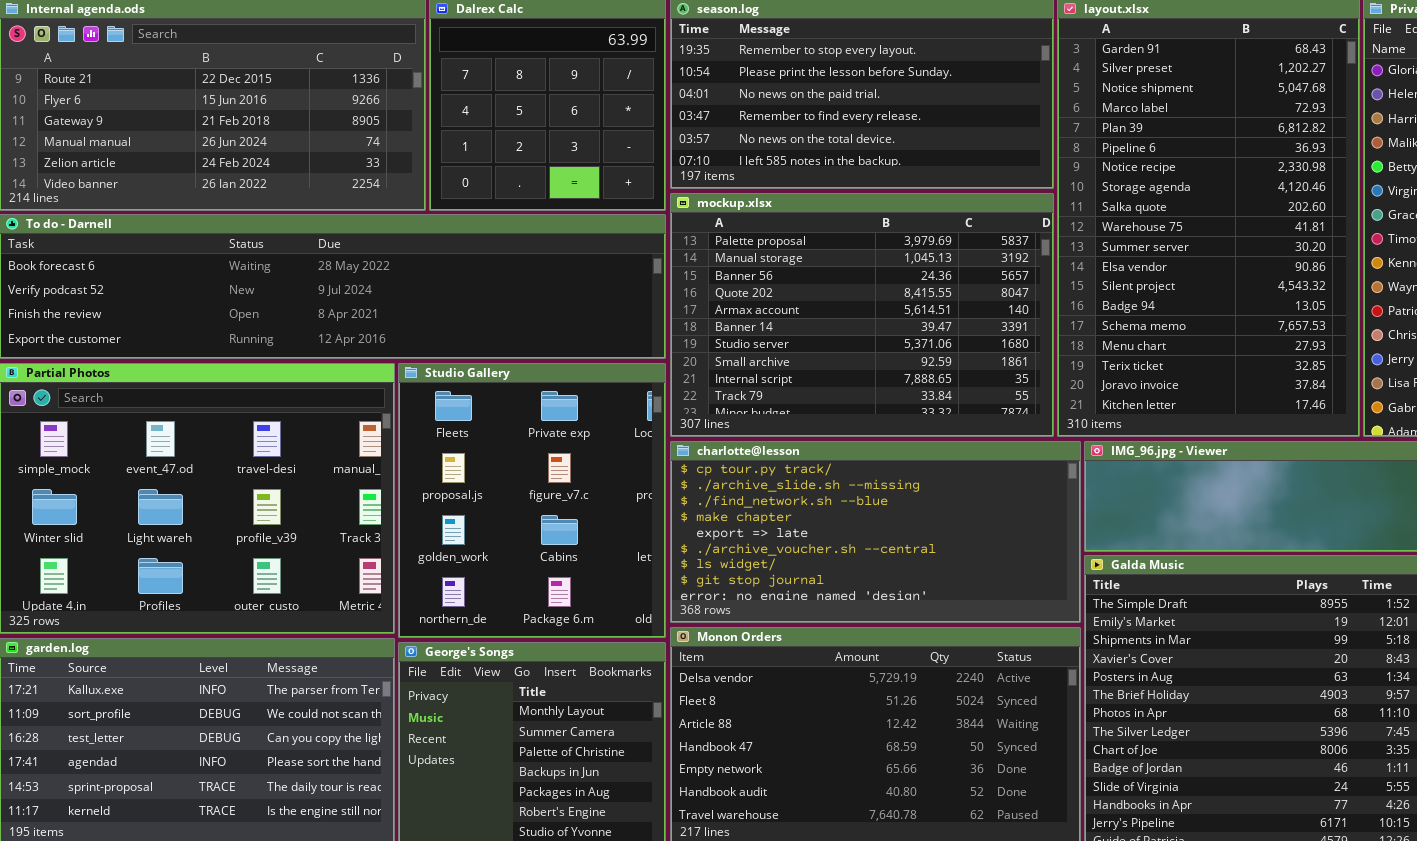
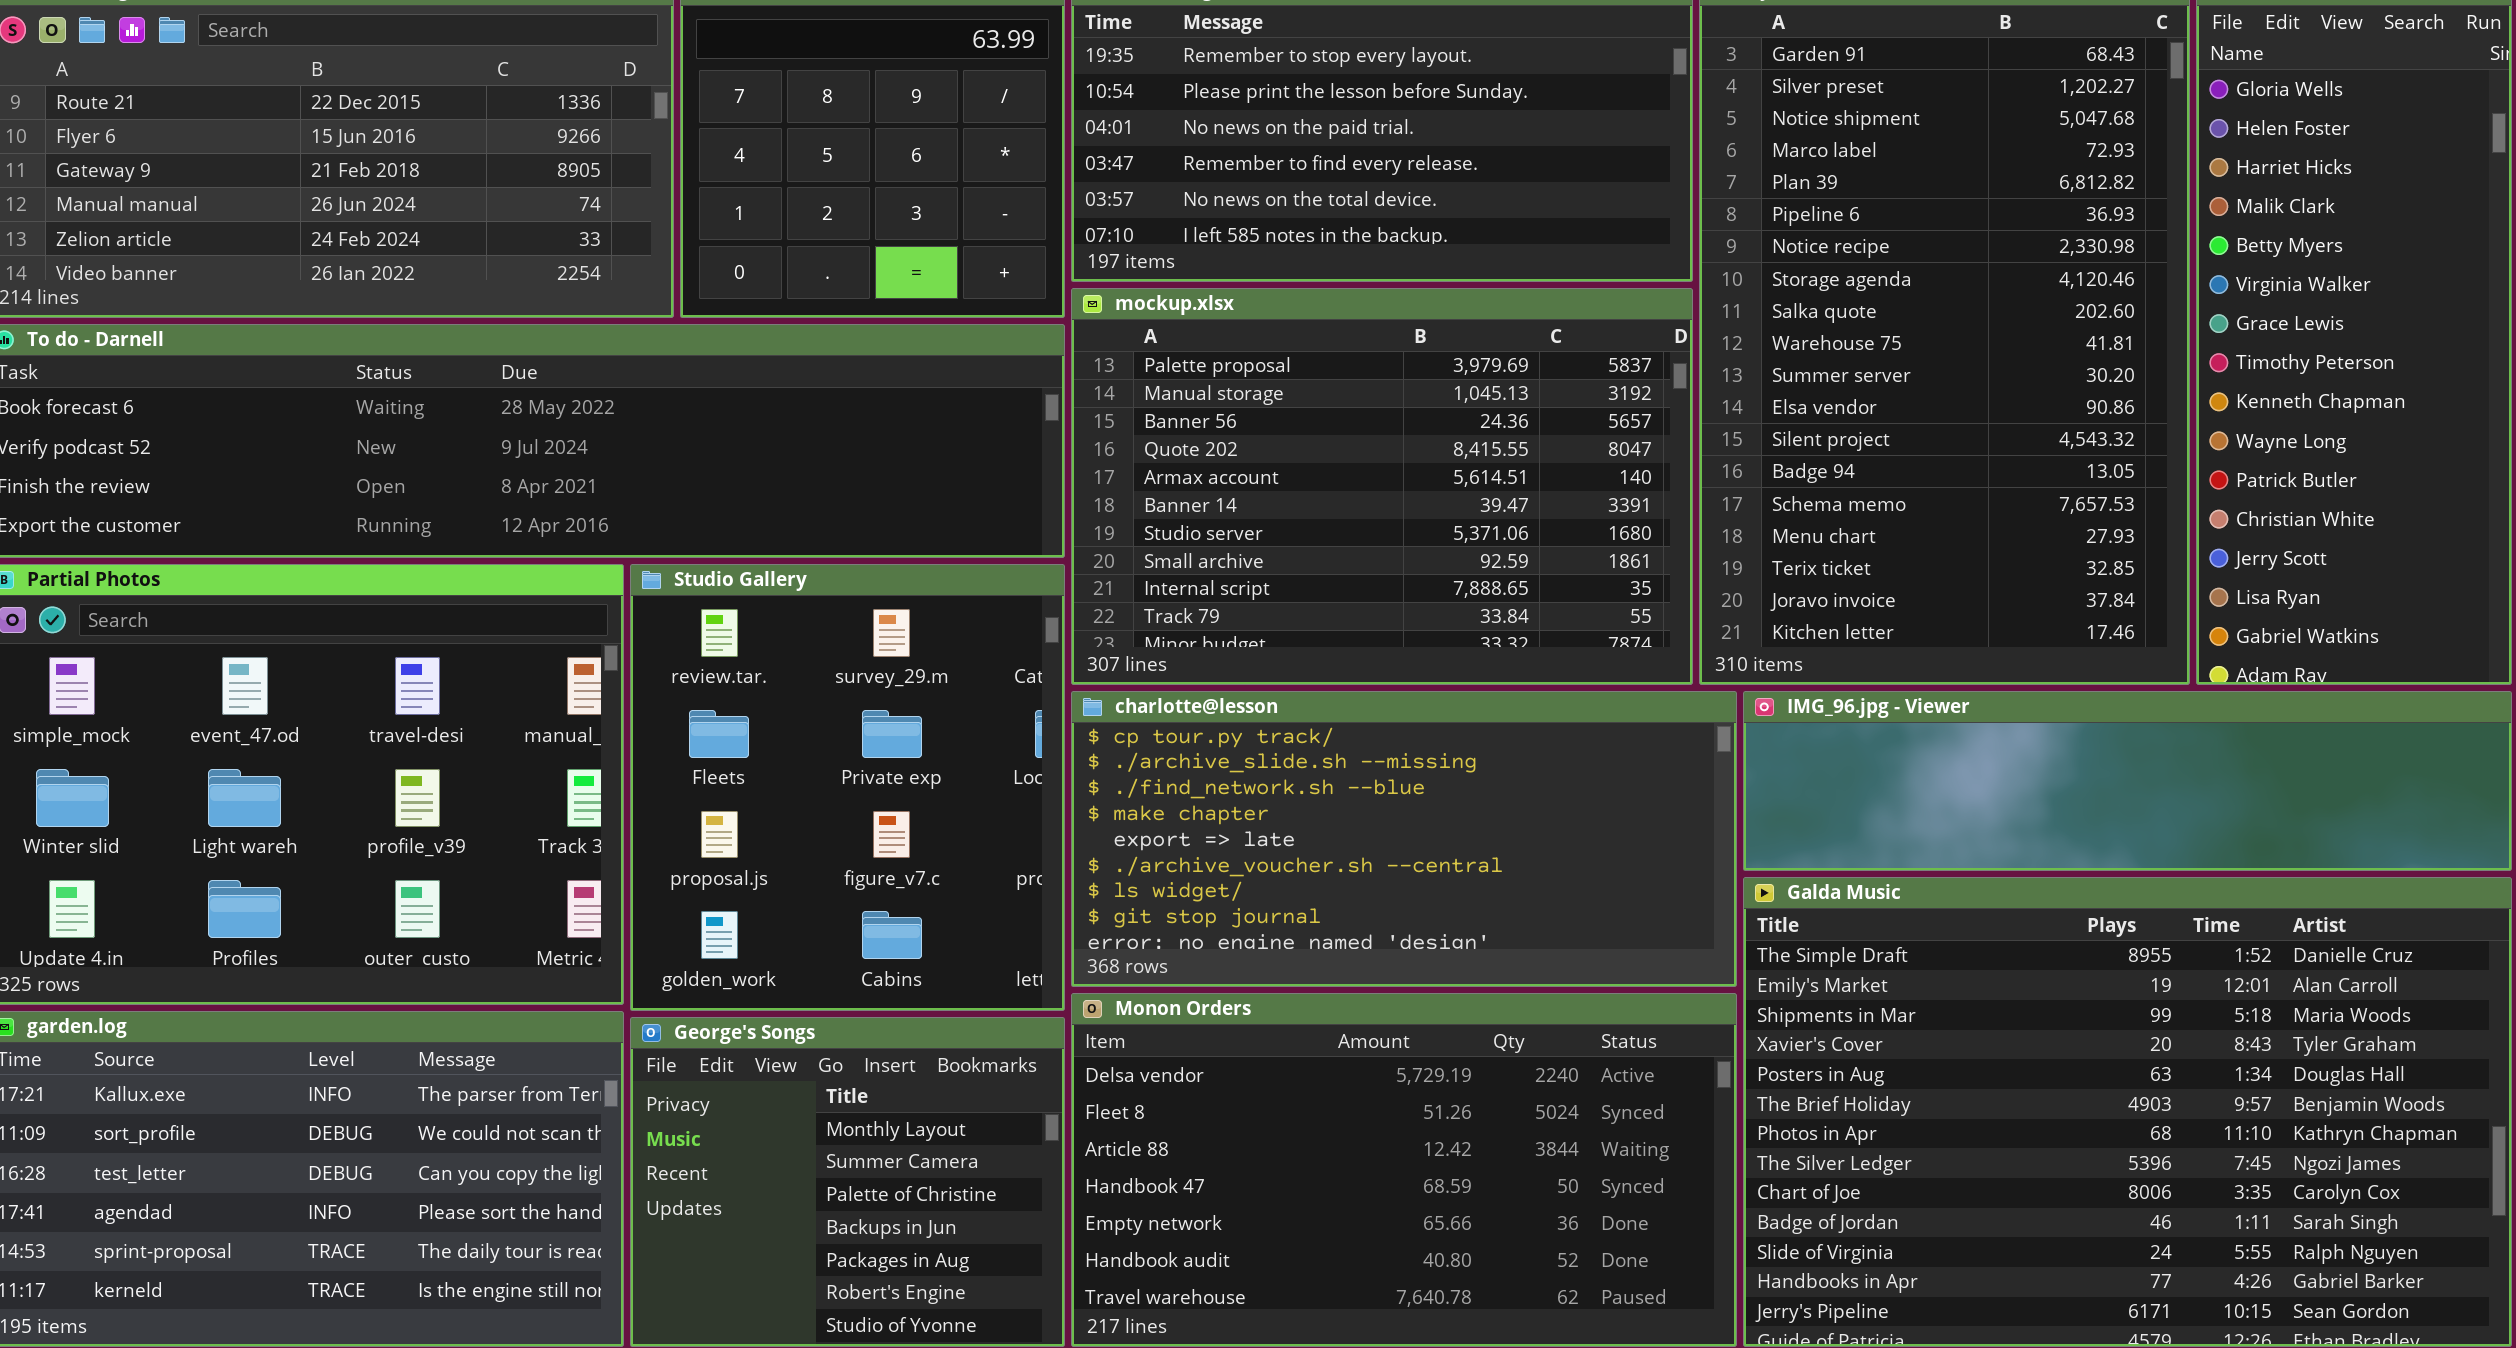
Studio Gallery: [398,363,666,638] -> [630,564,1065,1011], scrolled up 1 row

